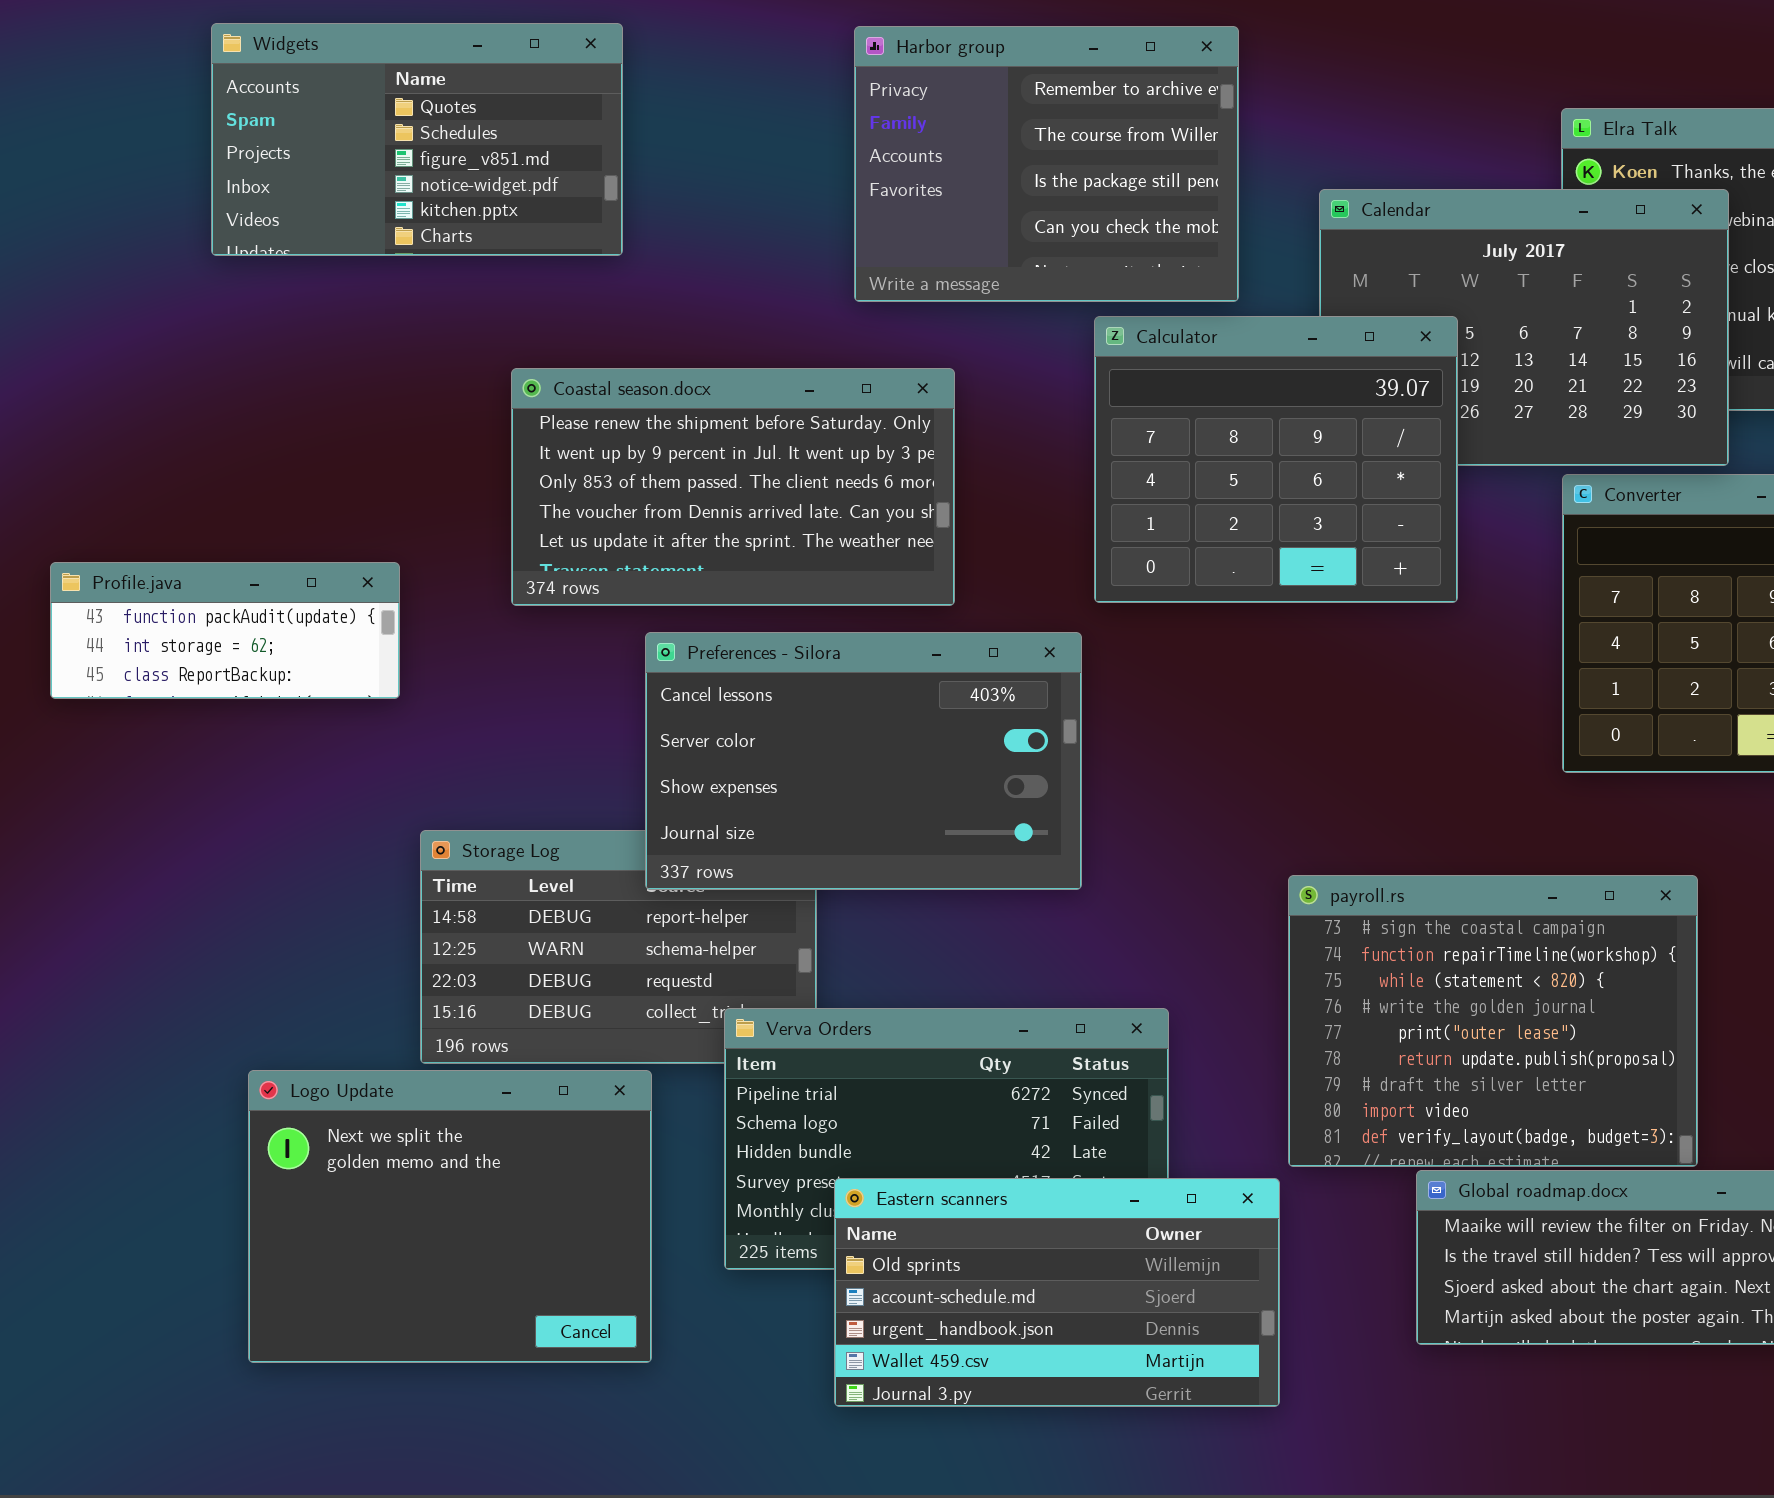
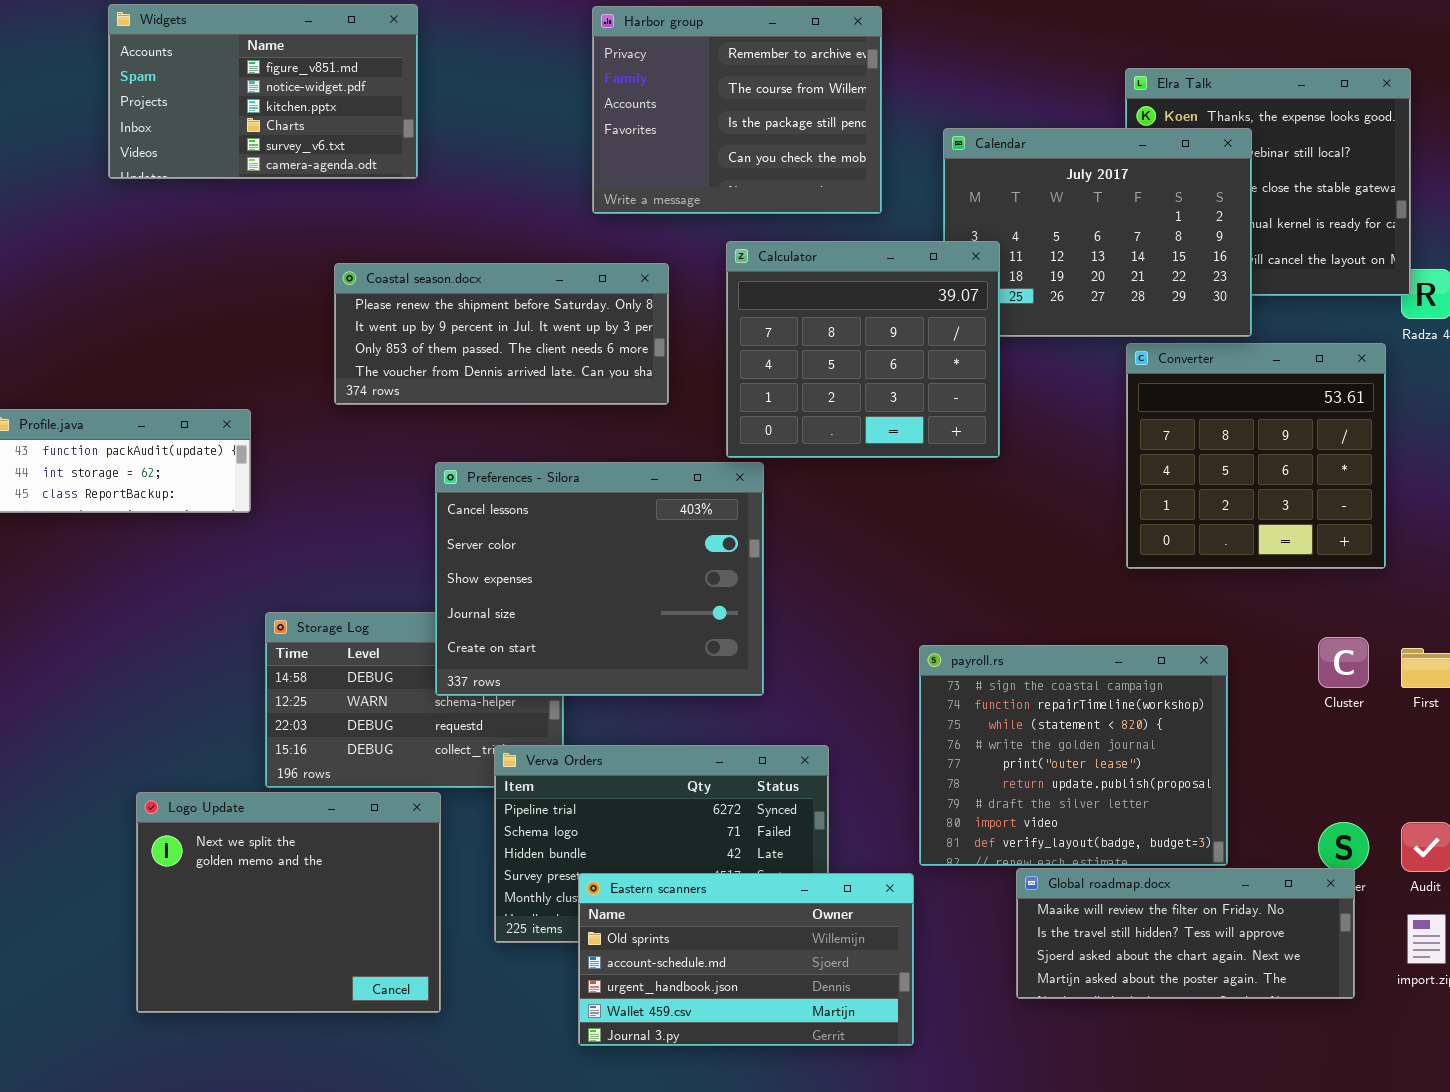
Widgets: [211,23,623,256] -> [108,4,418,179], scrolled down 2 rows
Calculator: [1094,316,1458,603] -> [726,241,1000,458], moved
Coastal season.docx: [511,368,955,606] -> [334,263,669,405], resized
Preferences - Silora: [645,632,1082,890] -> [435,462,764,696], resized

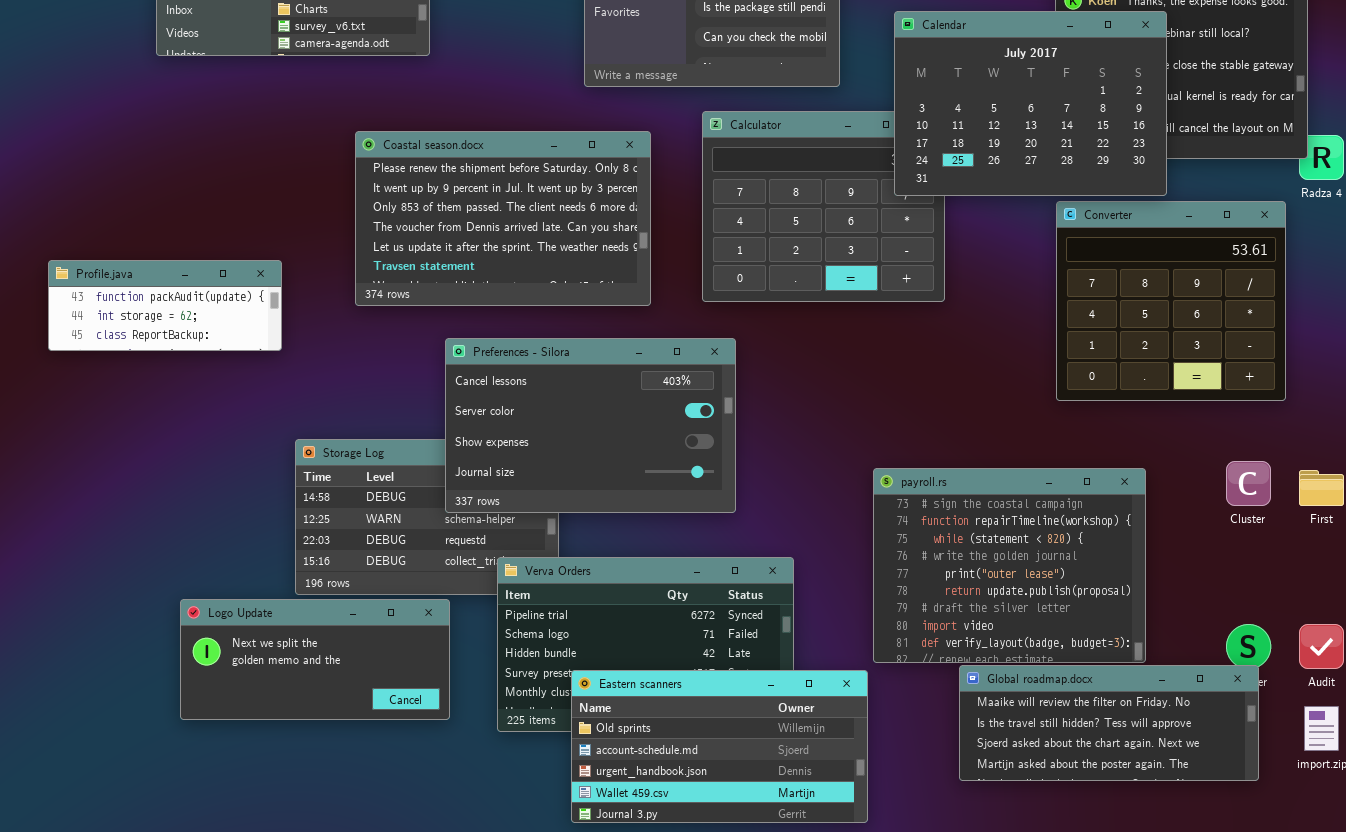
Calendar: [943,128,1252,337] -> [894,11,1167,196], raised
Coastal season.docx: [334,263,669,405] -> [355,131,651,306], resized
Preferences - Silora: [435,462,764,696] -> [445,338,736,513], resized
Logo Update: [136,792,441,1013] -> [180,599,450,720], resized

